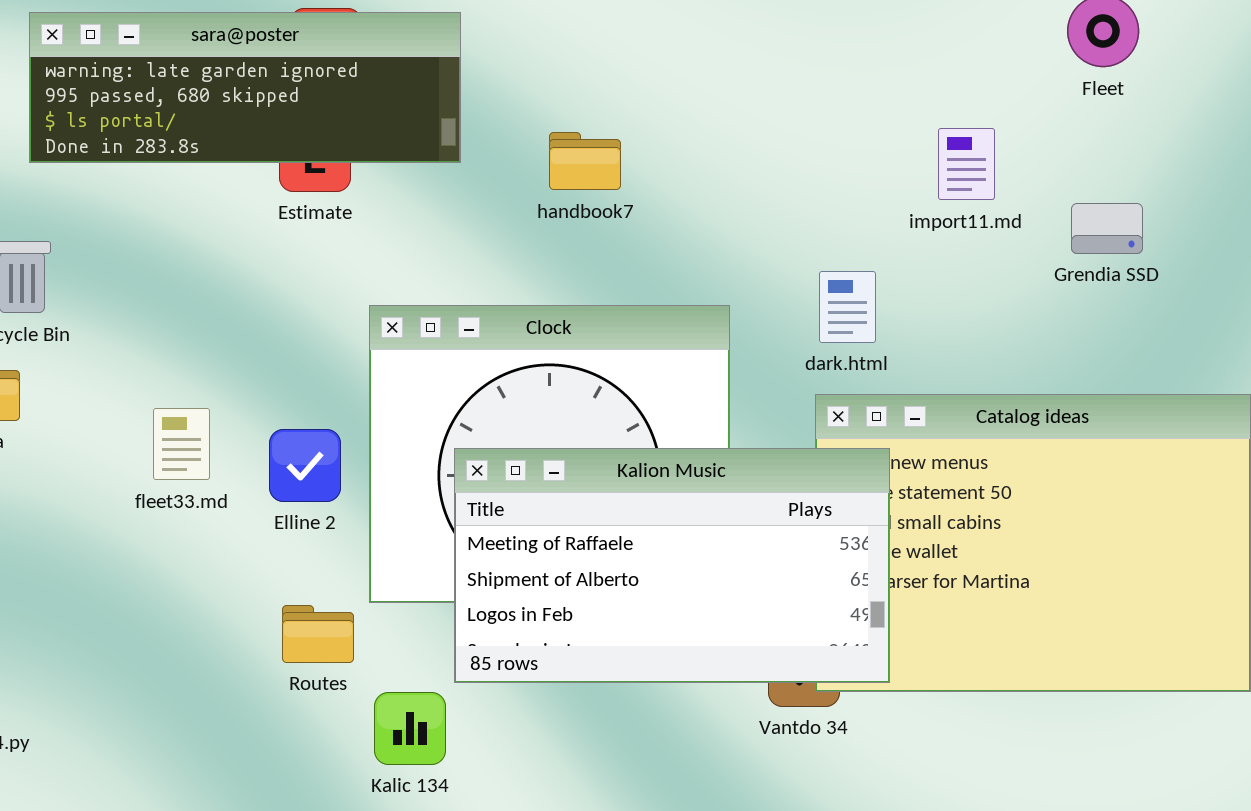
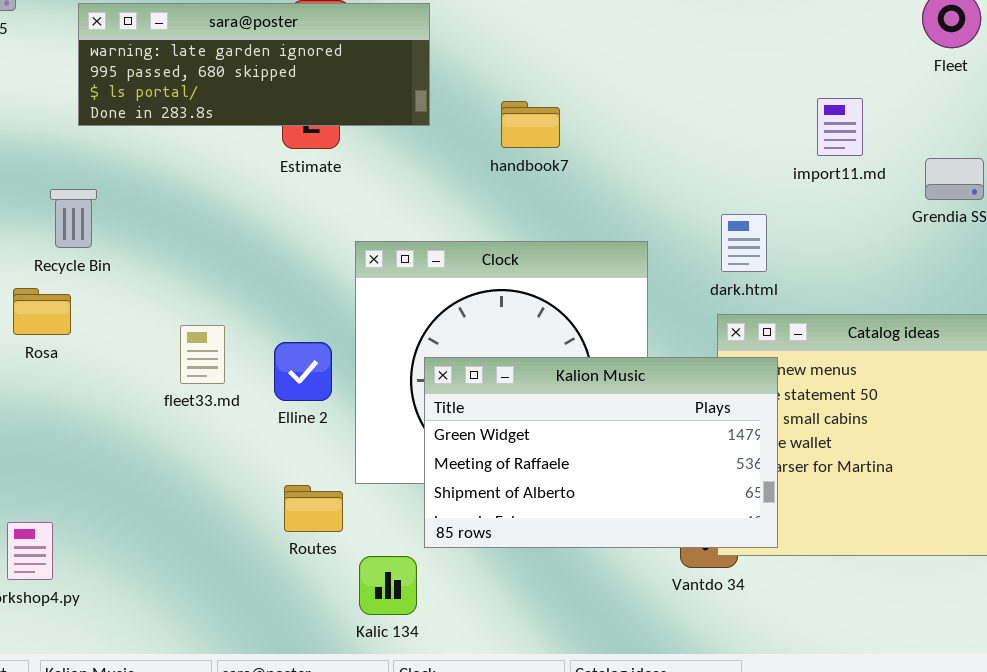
Kalion Music: [454,448,890,683] -> [424,357,778,548], scrolled up 1 row

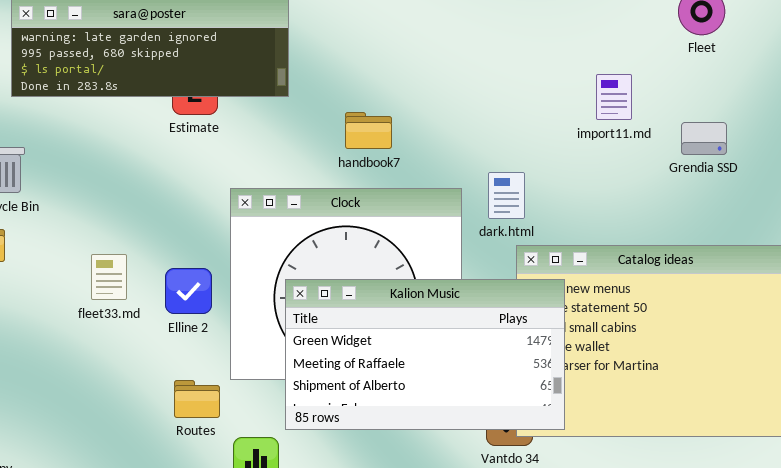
handbook7: [501,101,560,148] -> [345,112,392,149], moved
dark.html: [721,214,767,272] -> [488,172,525,219], moved

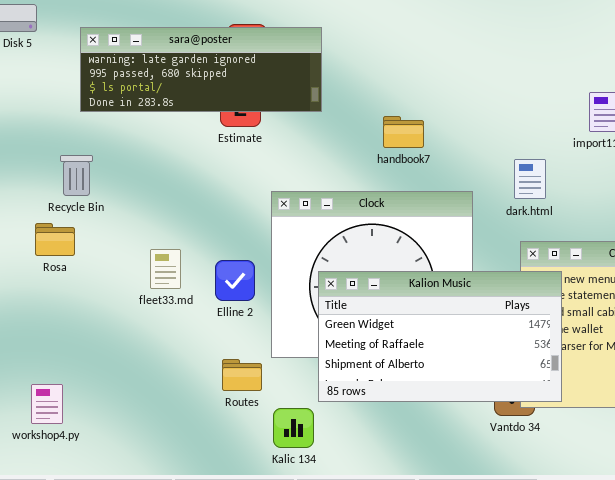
handbook7: [345,112,392,149] -> [383,116,424,148], moved
dark.html: [488,172,525,219] -> [514,159,546,199], moved

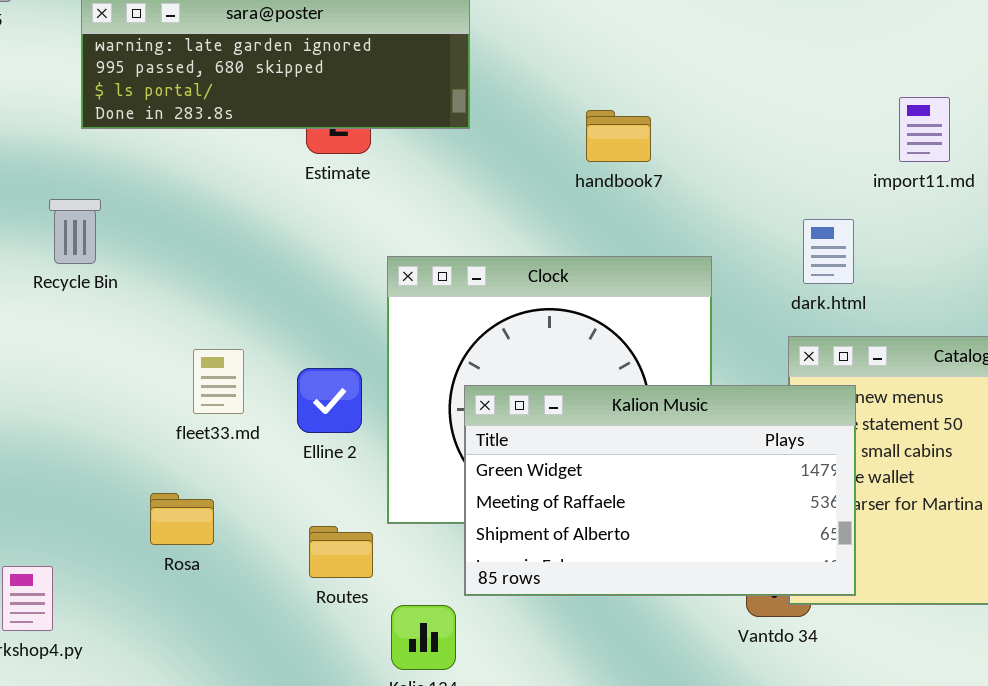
handbook7: [383,116,424,148] -> [586,110,651,162], moved
dark.html: [514,159,546,199] -> [803,219,854,284], moved
Rosa: [35,223,75,256] -> [150,493,214,545], moved

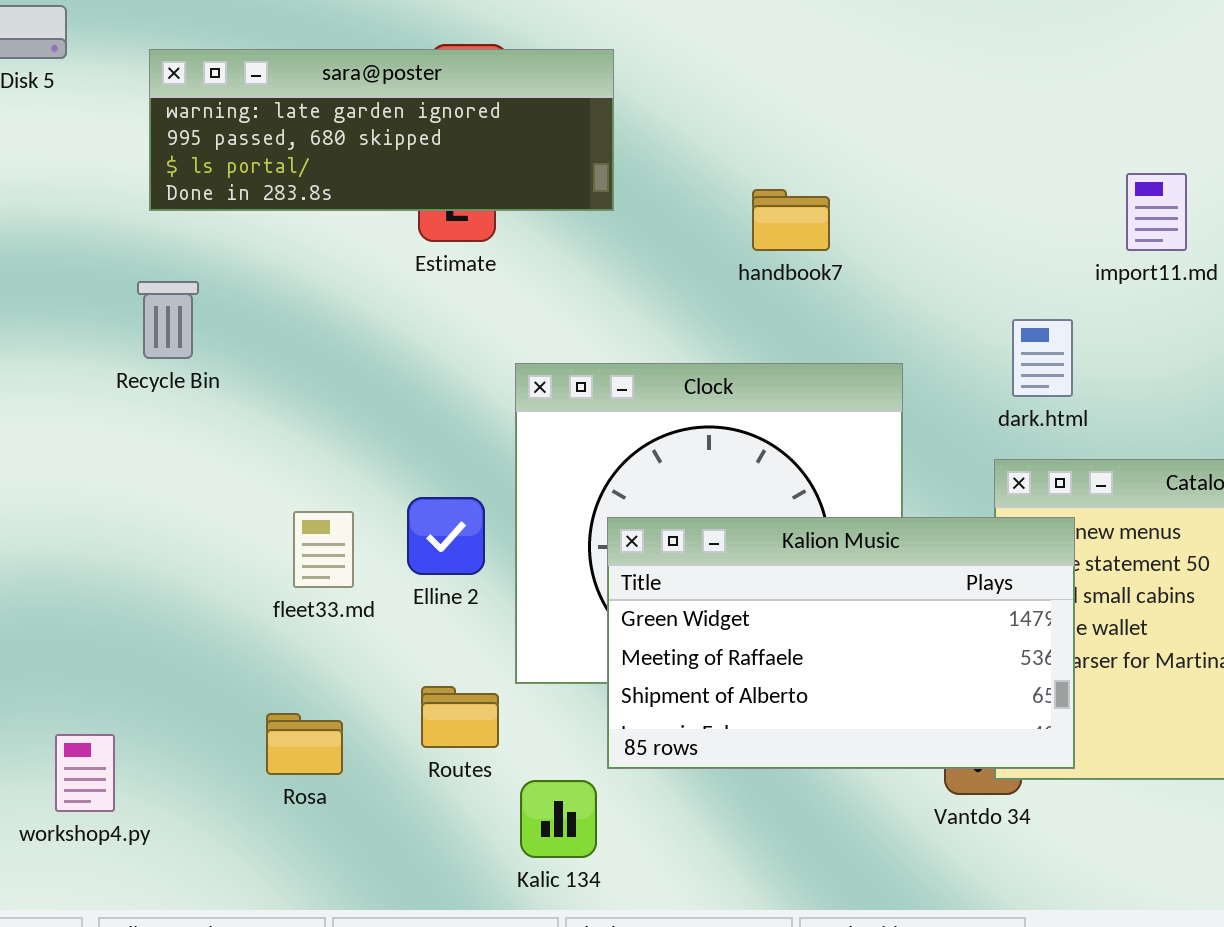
Recycle Bin: [49,199,101,264] -> [137,281,199,359], moved
fleet33.md: [193,349,244,414] -> [293,511,354,588], moved
Rosa: [150,493,214,545] -> [266,713,343,775], moved

